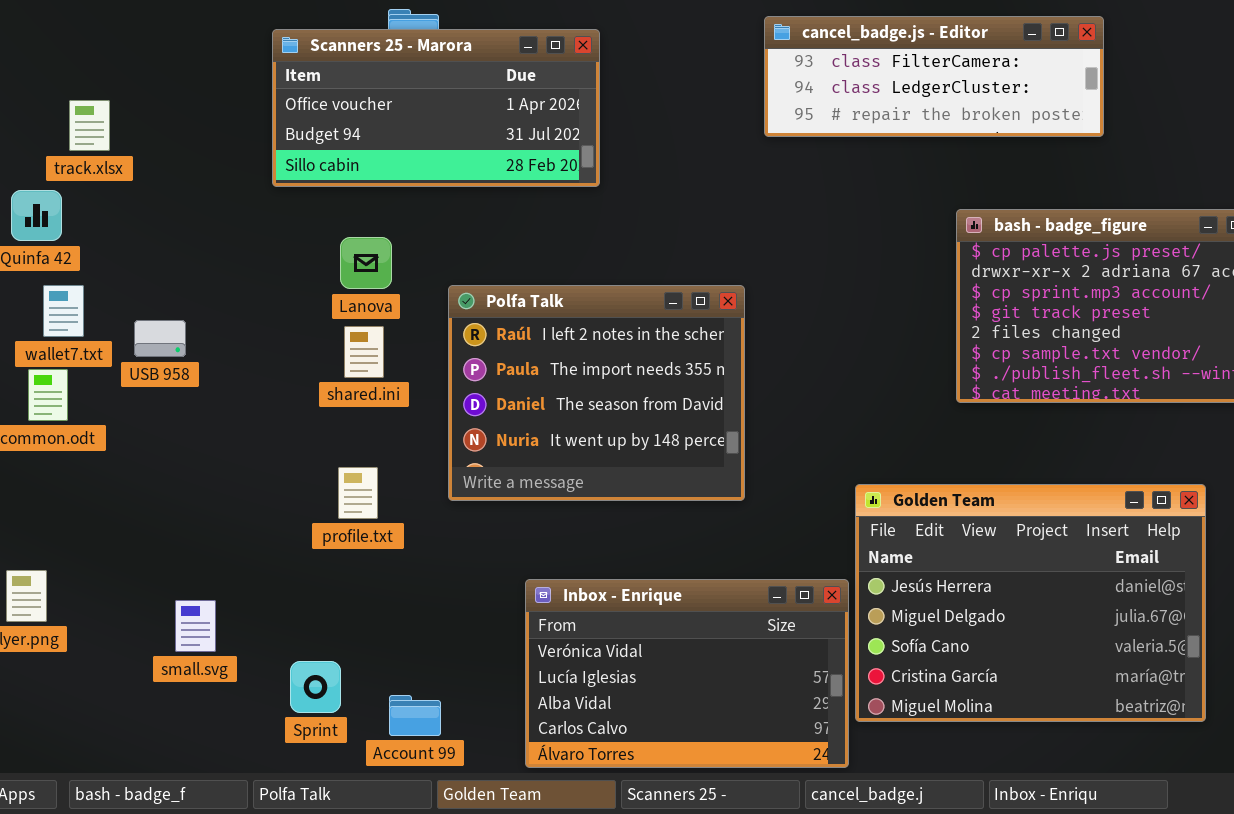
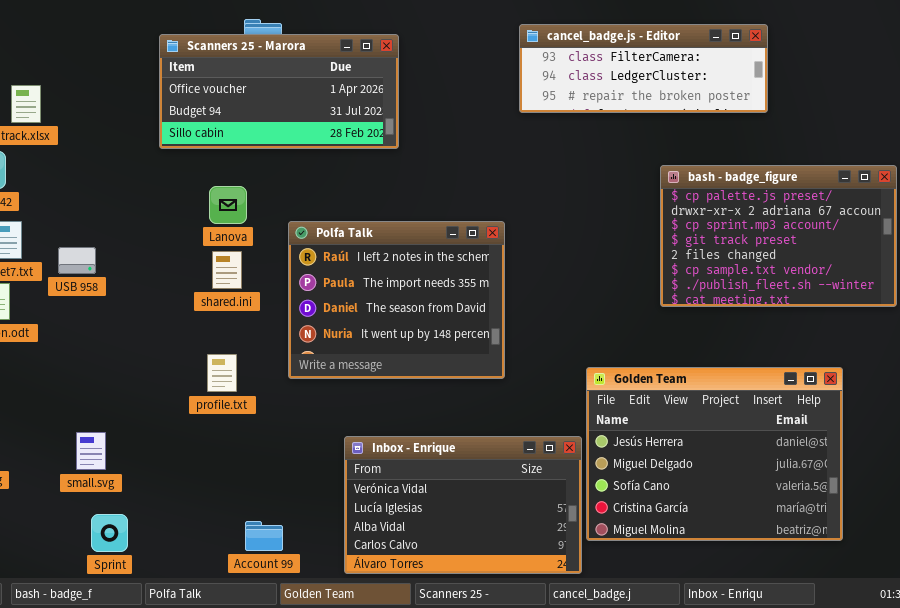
small.svg: [175,600,216,652] -> [76,432,106,470], moved
Sprint: [290,661,341,713] -> [91,514,128,552], moved

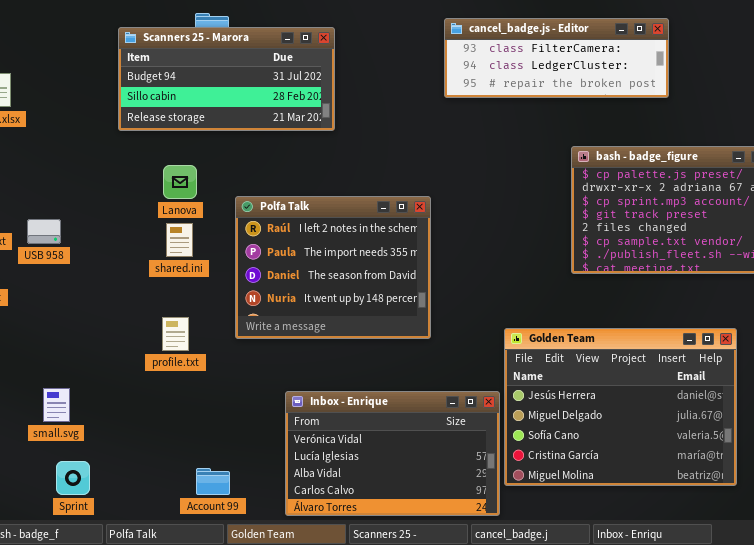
Scanners 25 - Marora: [159,34,399,149] -> [118,27,335,131], scrolled down 1 row

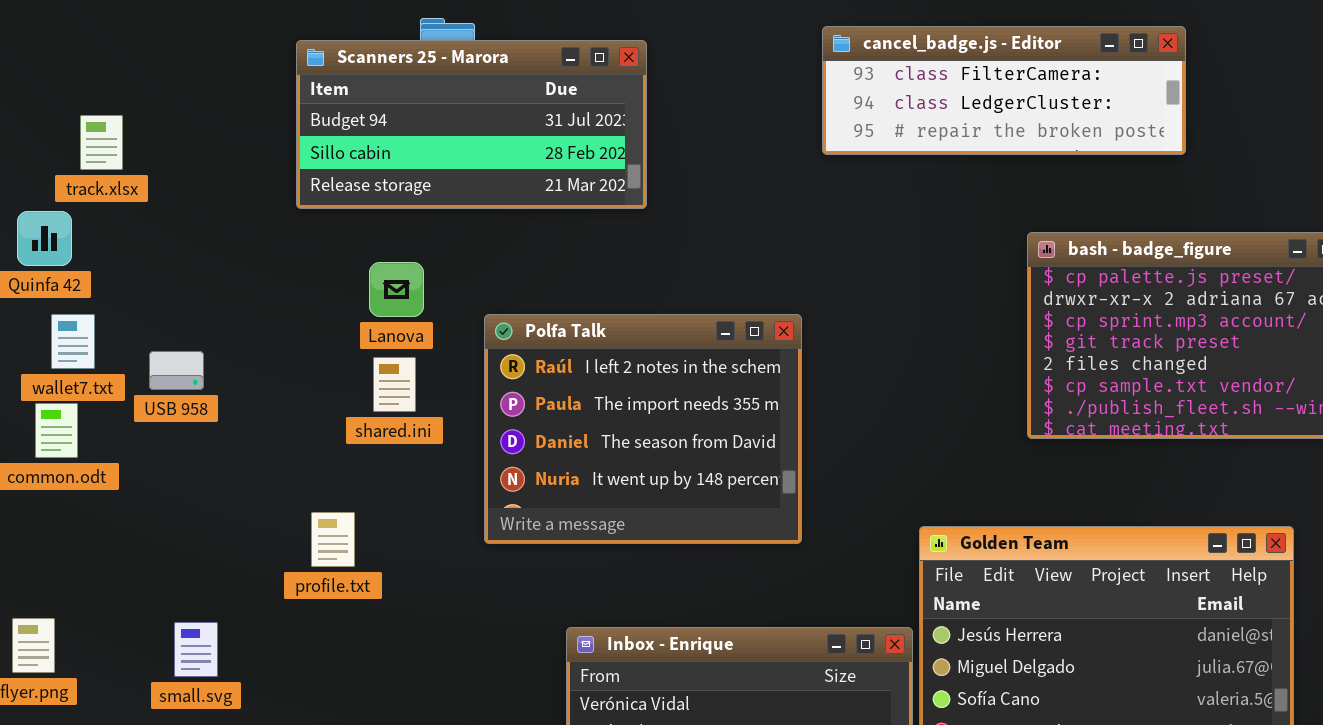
profile.txt: [162,317,189,351] -> [311,512,355,567], moved

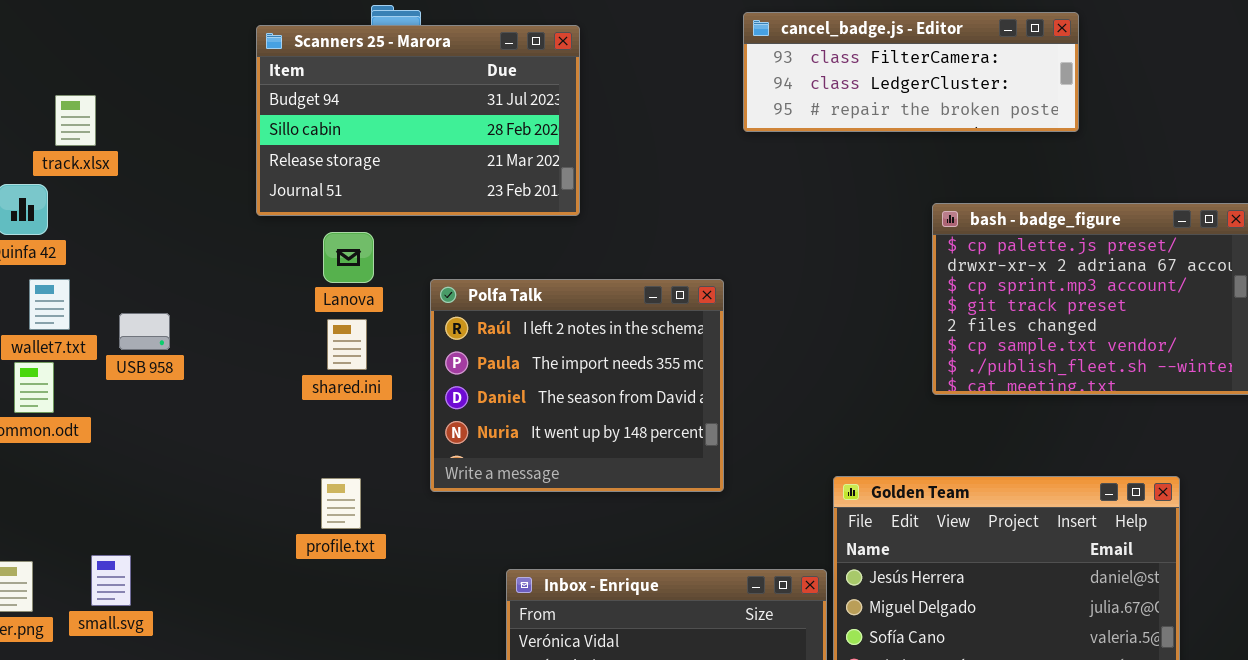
Scanners 25 - Marora: [296,40,647,209] -> [256,25,580,216], resized
profile.txt: [311,512,355,567] -> [321,478,361,529], moved
small.svg: [174,622,218,677] -> [91,555,131,606], moved

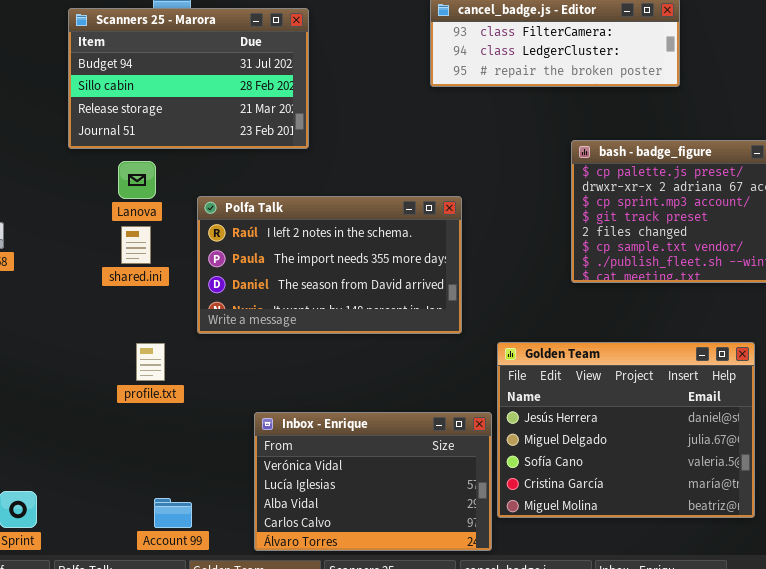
Polfa Talk: [430,279,724,492] -> [197,196,462,334], resized
profile.txt: [321,478,361,529] -> [136,343,165,381], moved

